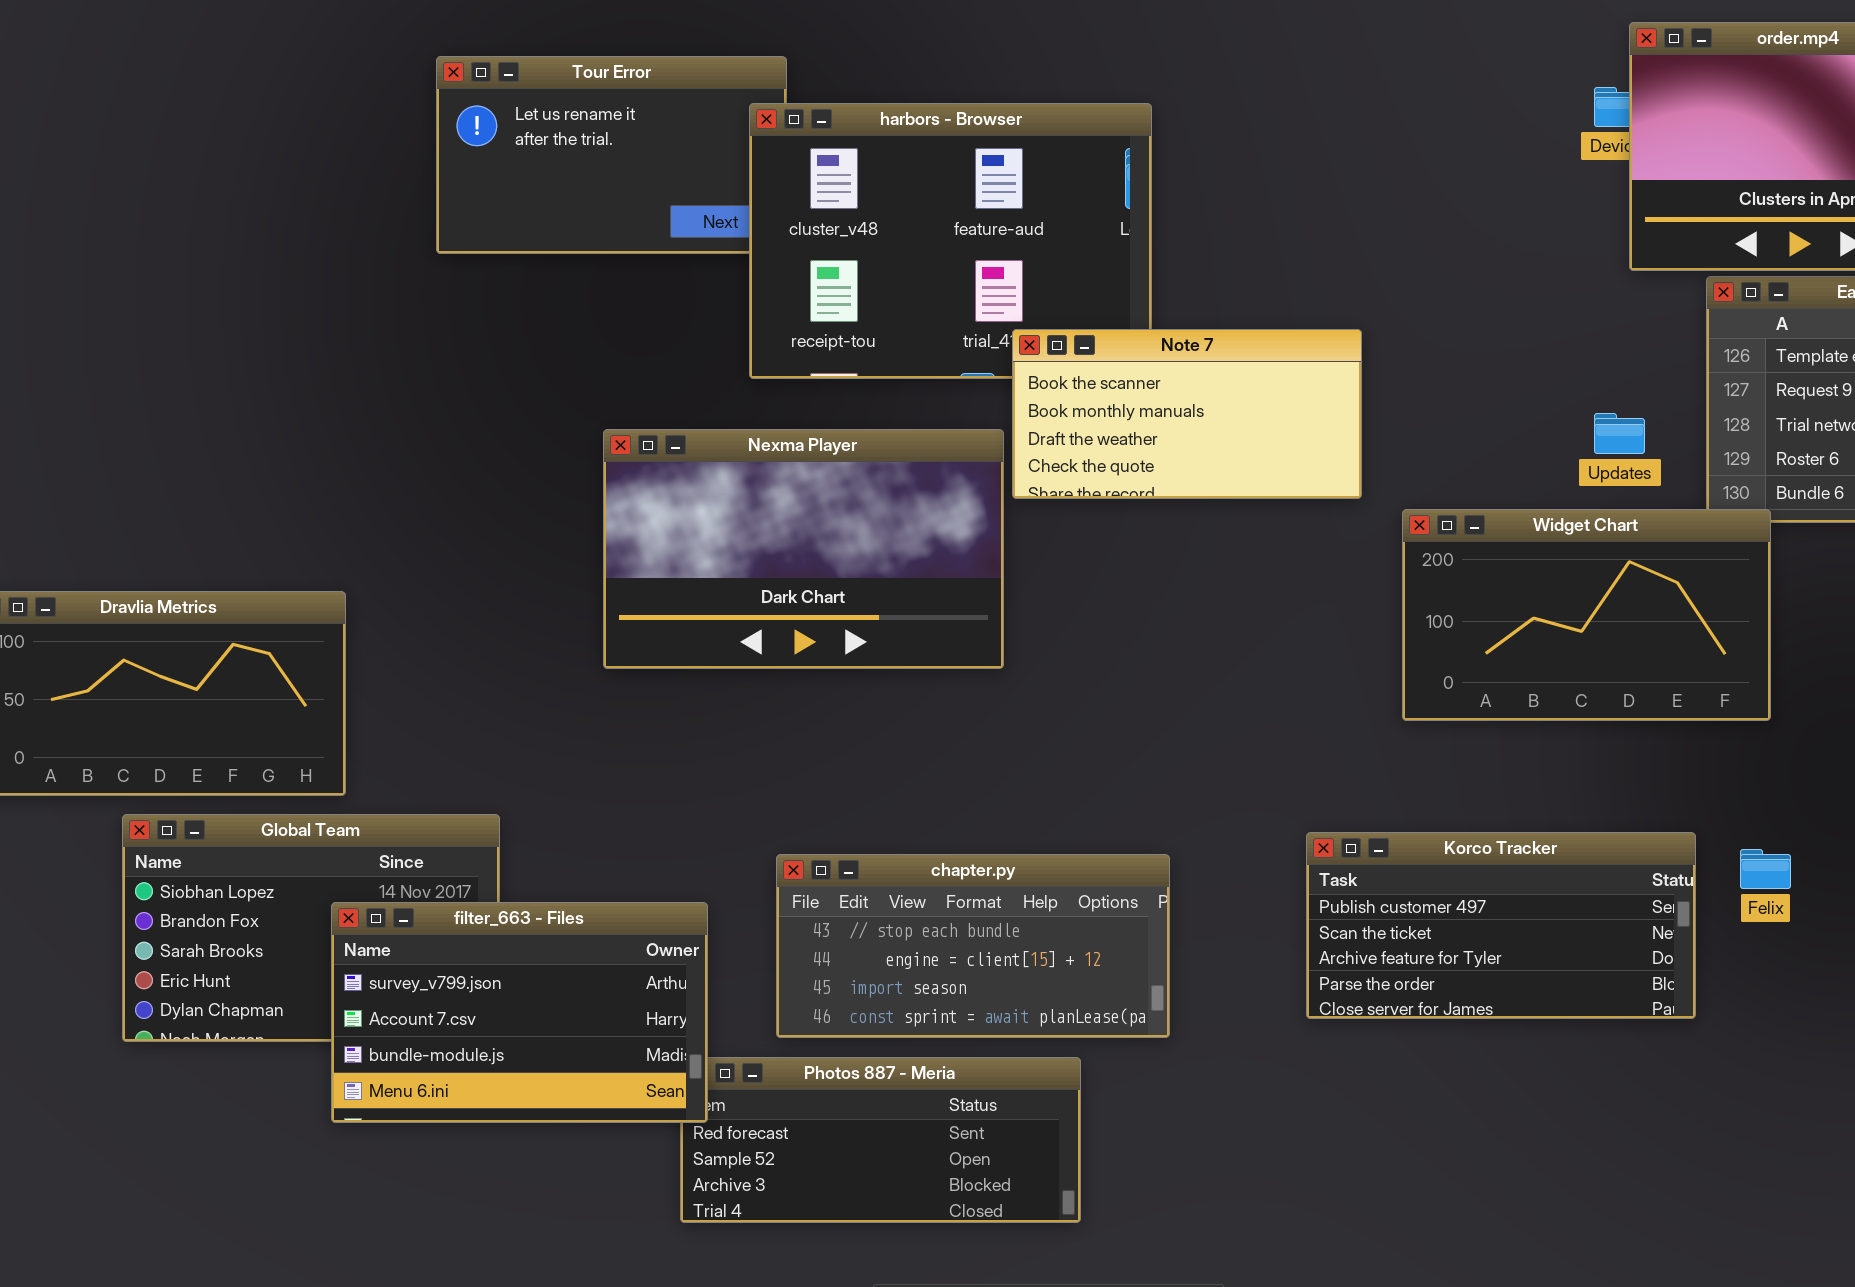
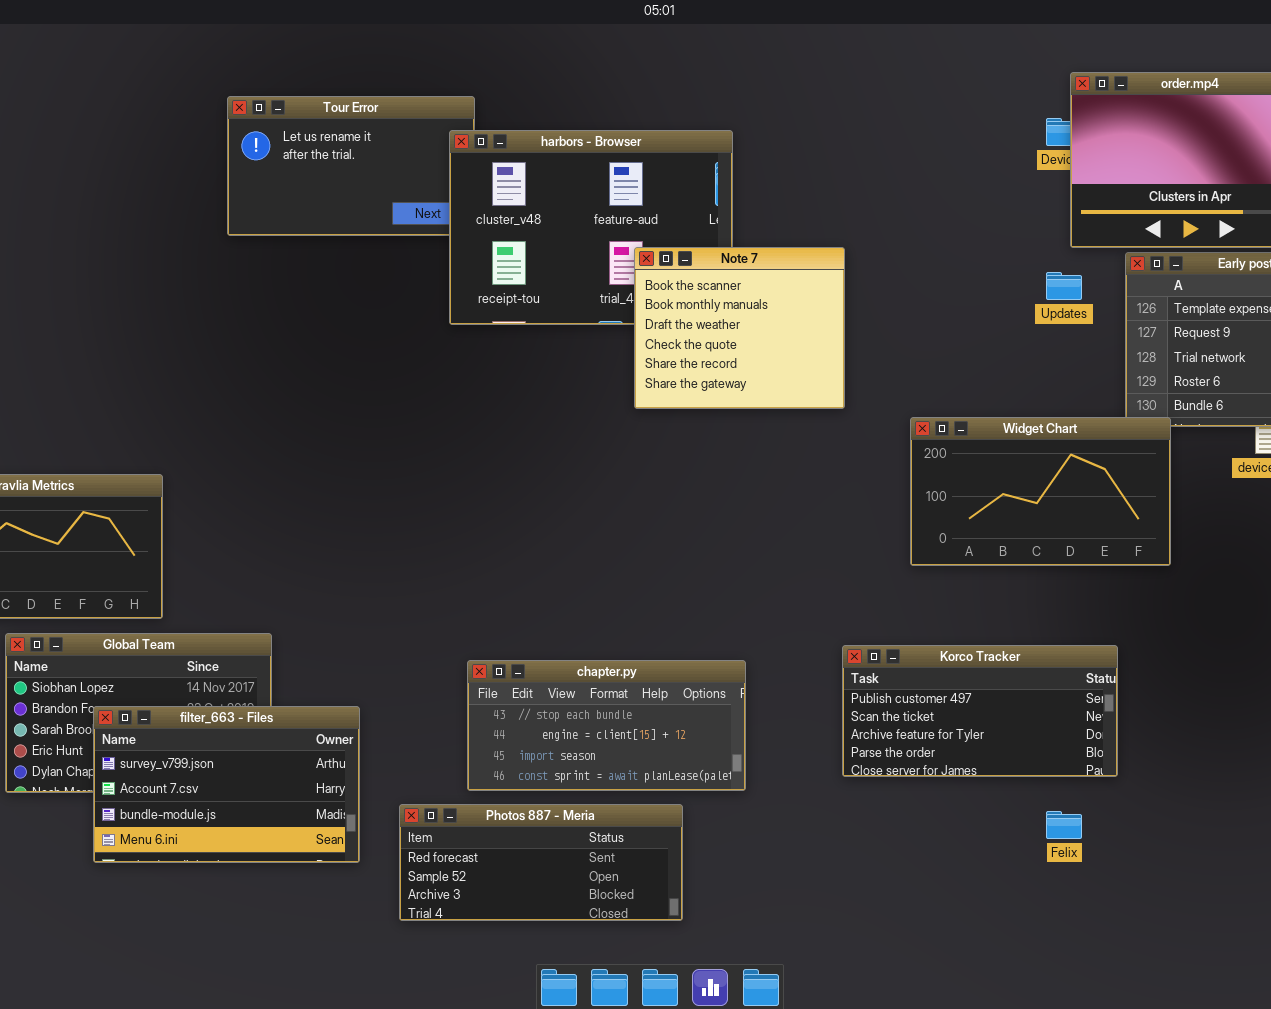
Note 7: [1012,329,1362,499] -> [634,247,845,409], resized
Updates: [1594,413,1645,454] -> [1046,272,1082,300], moved
Nexma Player: [603,429,1004,669] -> none, closed
Felix: [1740,849,1791,889] -> [1046,811,1082,839], moved
filter_663 - Files: [331,902,708,1123] -> [93,706,360,863], moved

